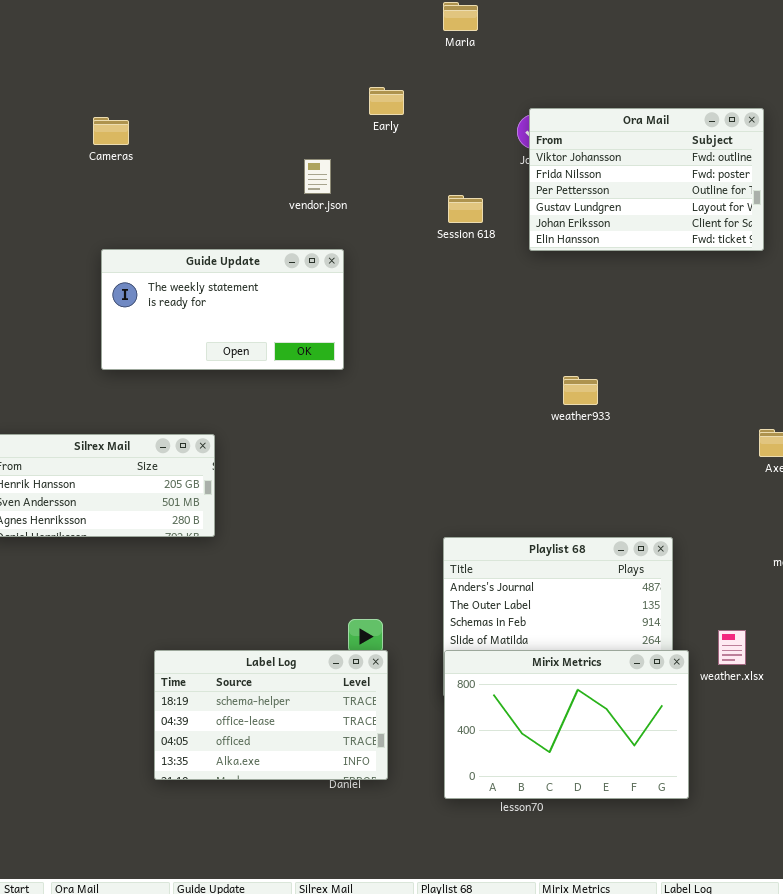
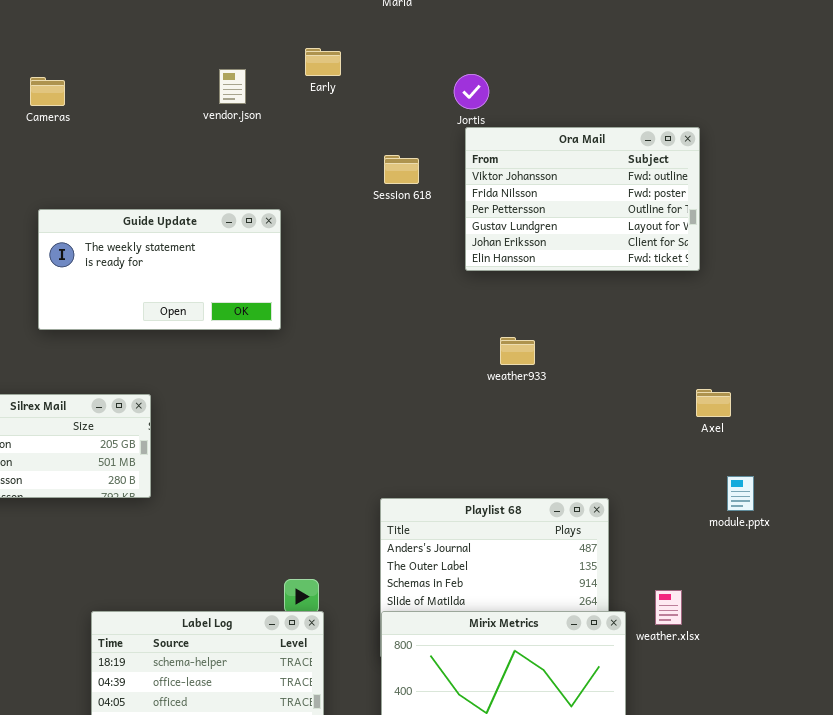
Ora Mail: [529,108,764,251] -> [465,127,700,271], moved
vendor.json: [304,159,331,194] -> [219,69,246,104], moved

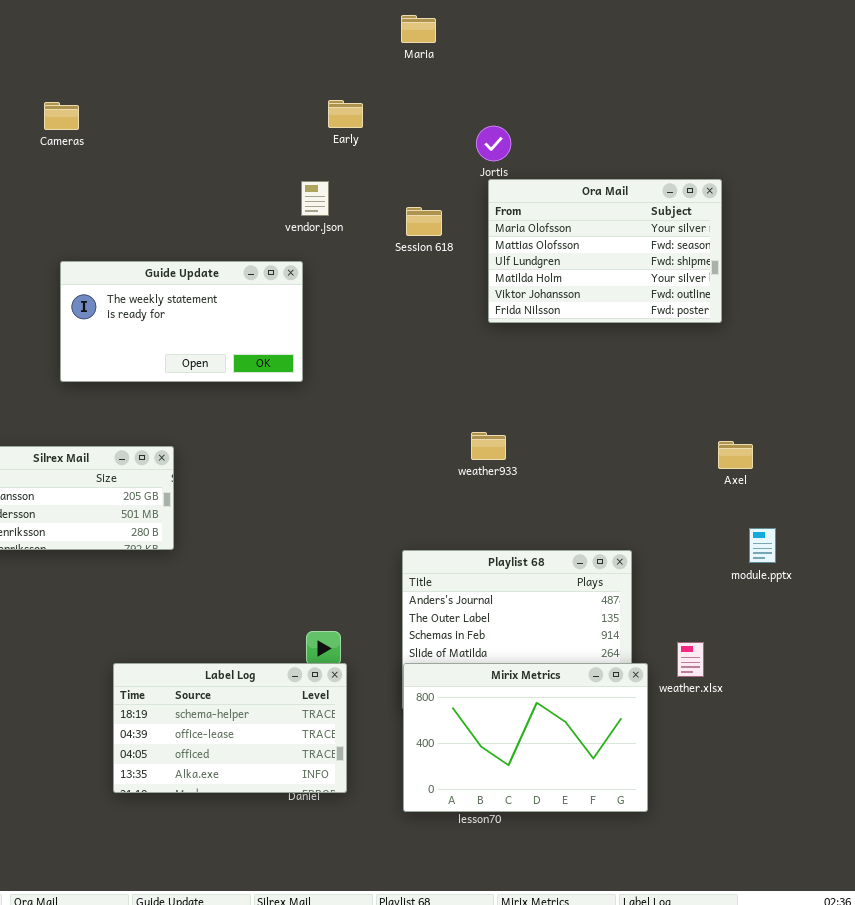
vendor.json: [219,69,246,104] -> [301,181,329,216], moved
Cameras: [30,77,65,106] -> [44,102,79,130], moved
Ora Mail: [465,127,700,271] -> [488,179,722,323], scrolled up 4 rows
weather933: [500,337,535,365] -> [471,432,506,460], moved

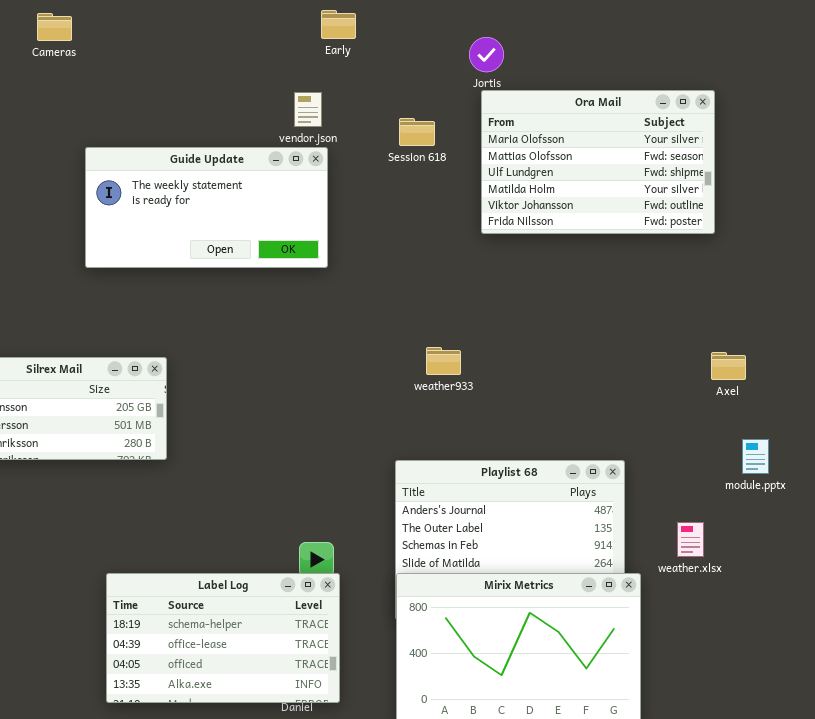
Guide Update: [60,261,303,382] -> [85,147,328,268], moved
weather933: [471,432,506,460] -> [426,347,461,375], moved
weather.xlsx: [677,642,704,677] -> [677,522,704,557], moved

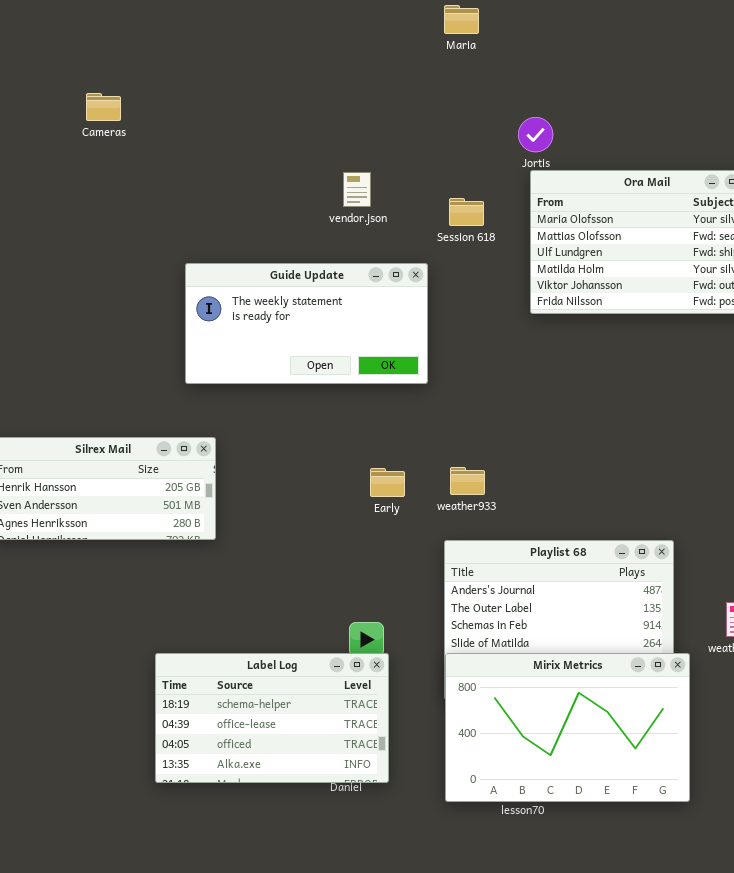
Early: [321,10,356,39] -> [370,468,405,497], moved
Guide Update: [85,147,328,268] -> [185,263,428,384], moved
weather933: [426,347,461,375] -> [450,467,485,495], moved

